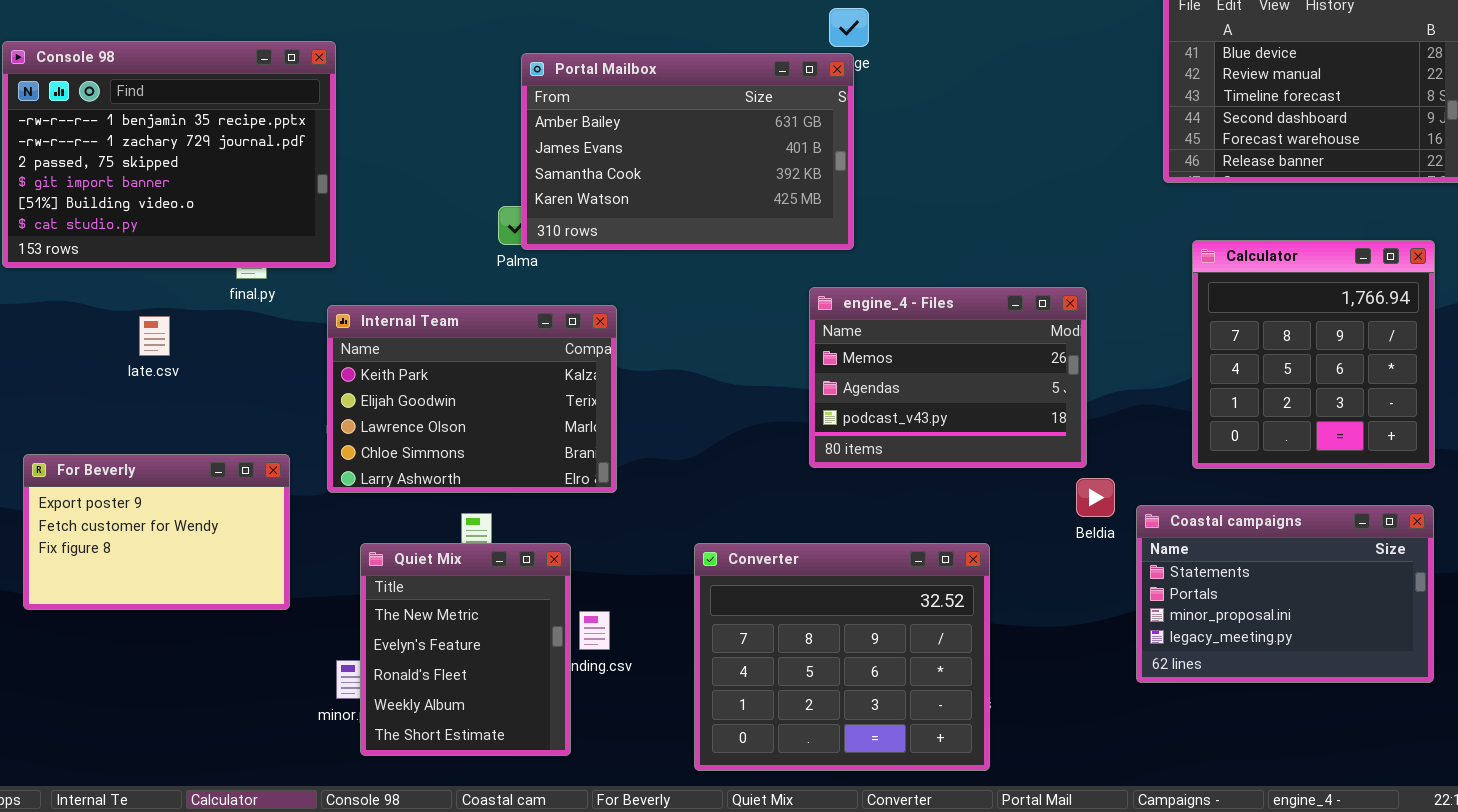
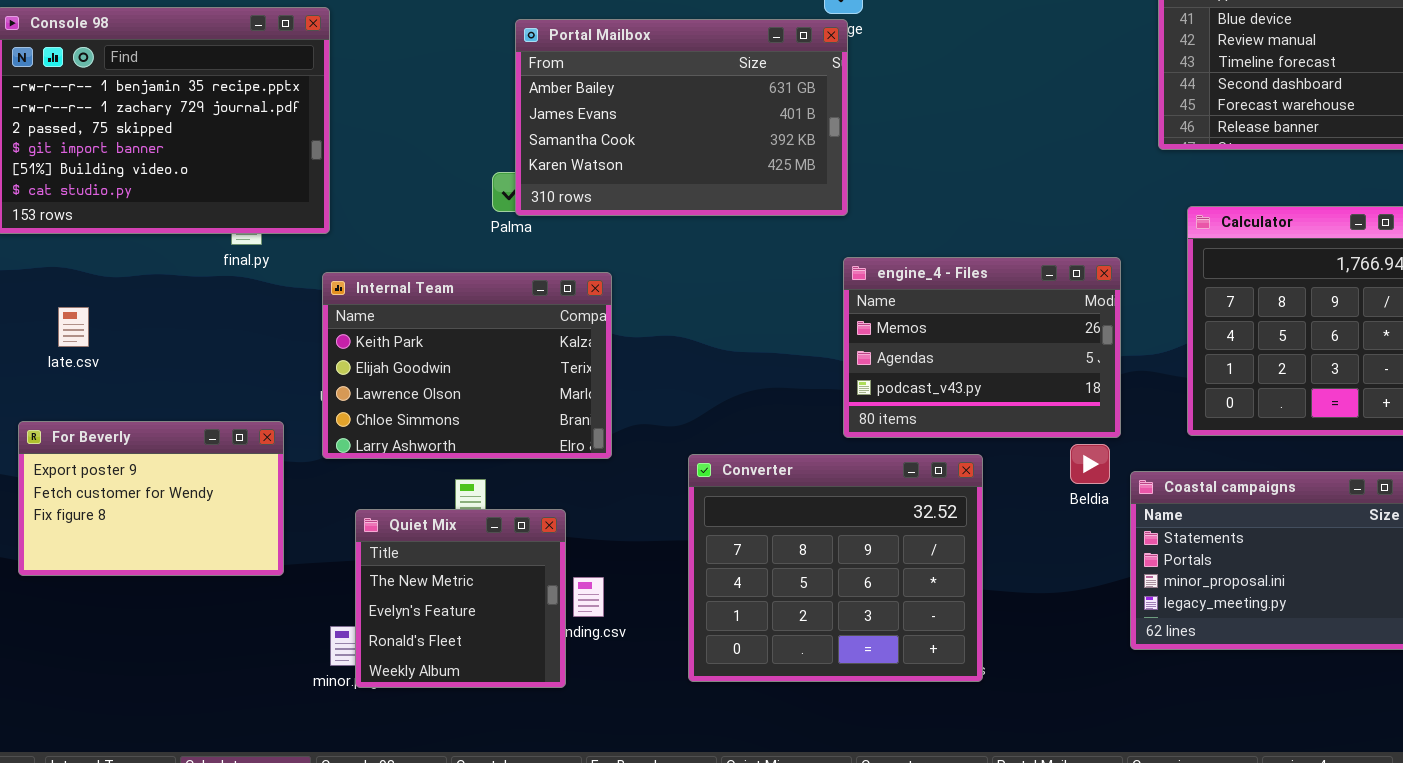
engine_4 - Files: [809,287,1087,468] -> [843,257,1121,438], moved
late.csv: [139,316,170,356] -> [58,307,89,347], moved
Quiet Mix: [360,543,571,756] -> [355,509,566,688], resized
Converter: [694,543,990,771] -> [688,454,983,682], moved

